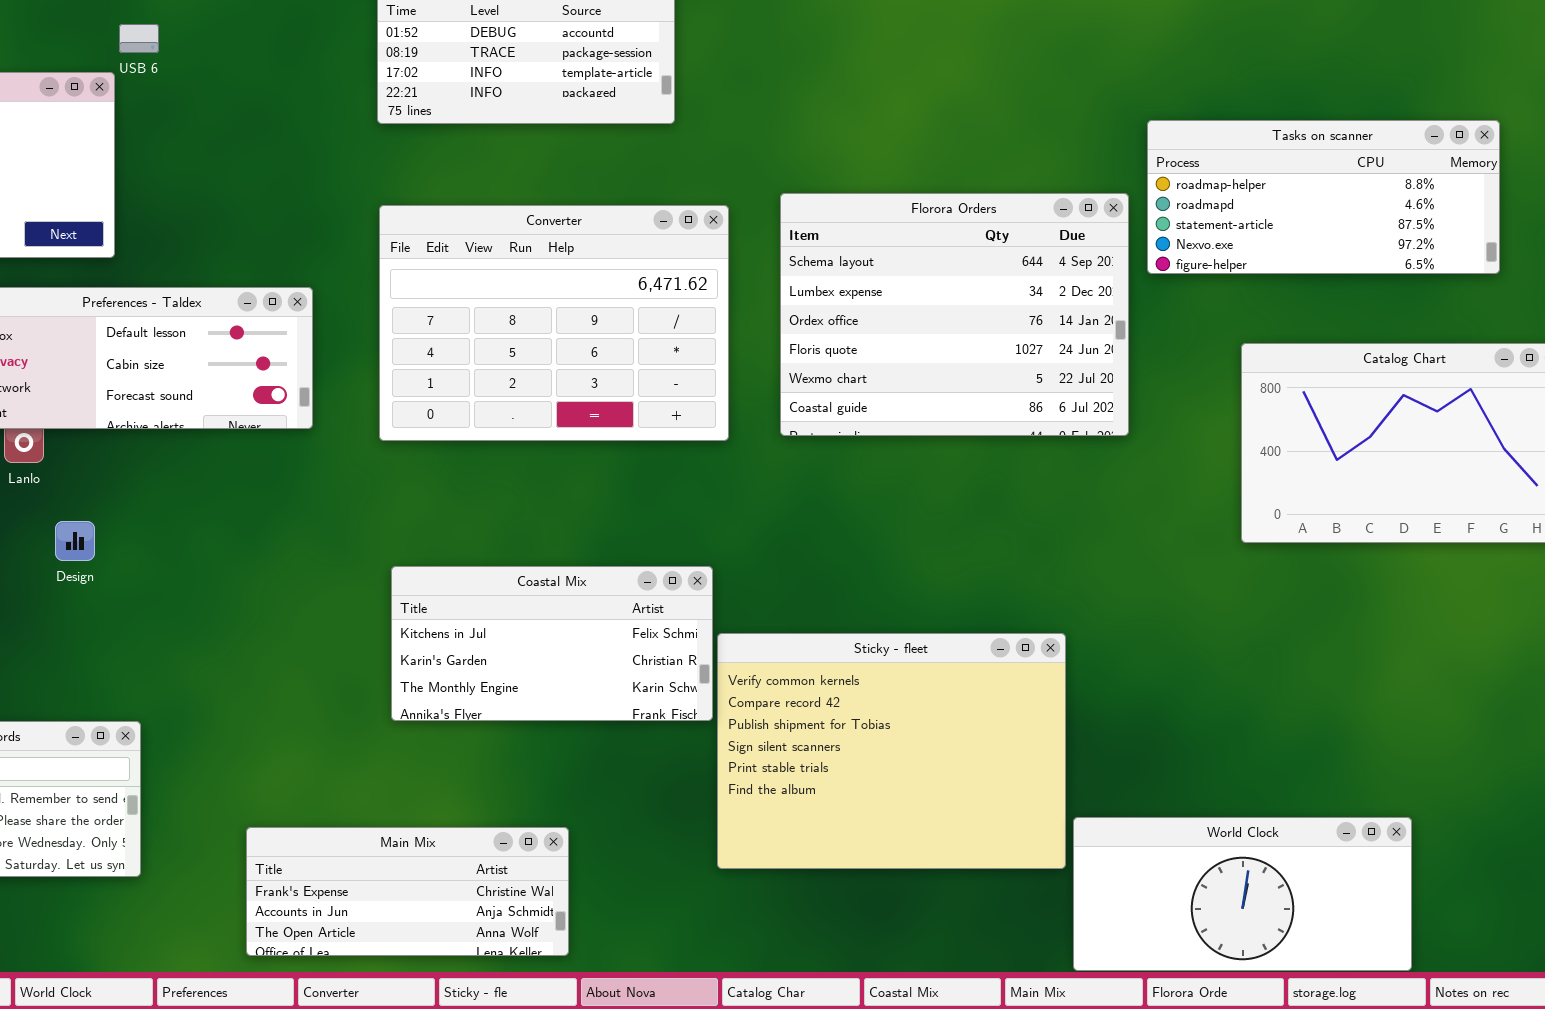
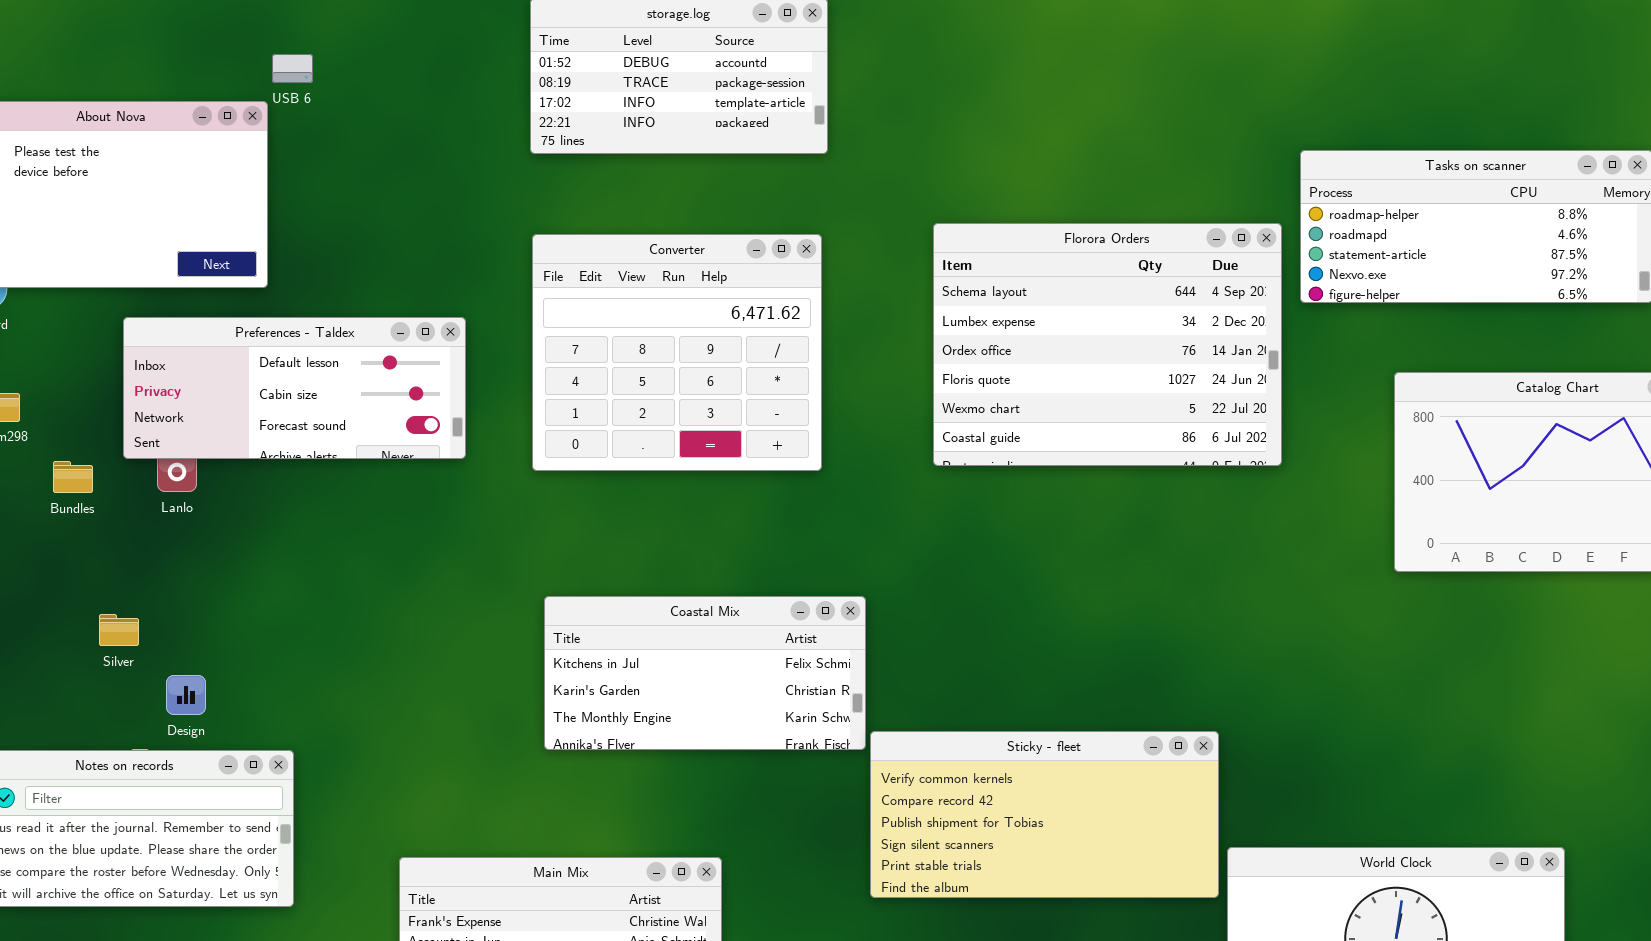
Converter: [379,205,729,441] -> [532,234,822,471], resized
Design: [55,521,95,561] -> [166,675,206,715], moved
Sticky - fleet: [717,633,1066,869] -> [870,731,1219,898], resized

